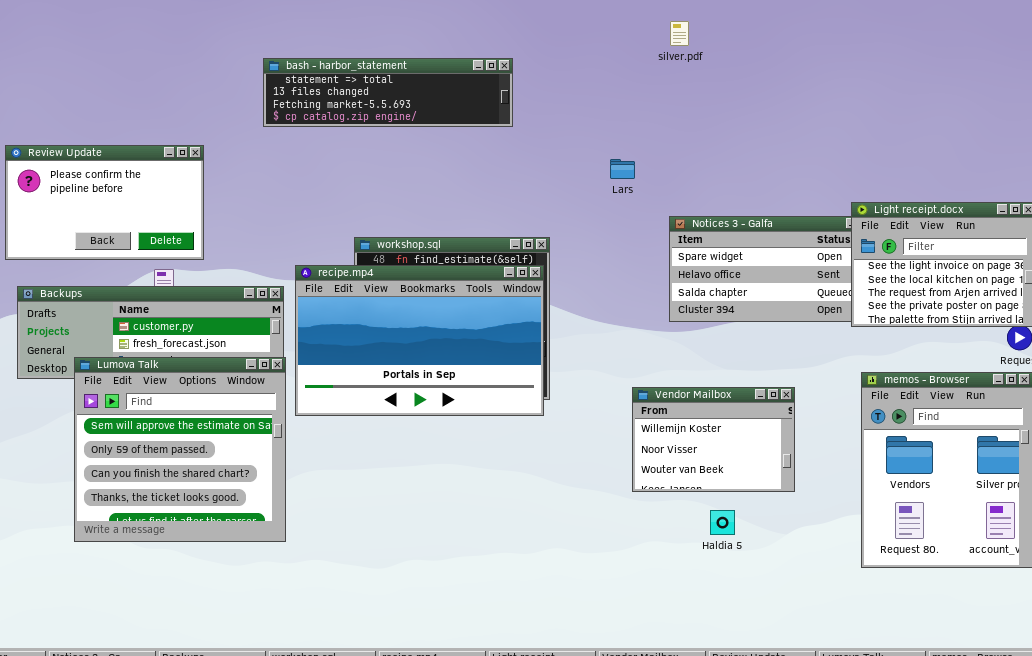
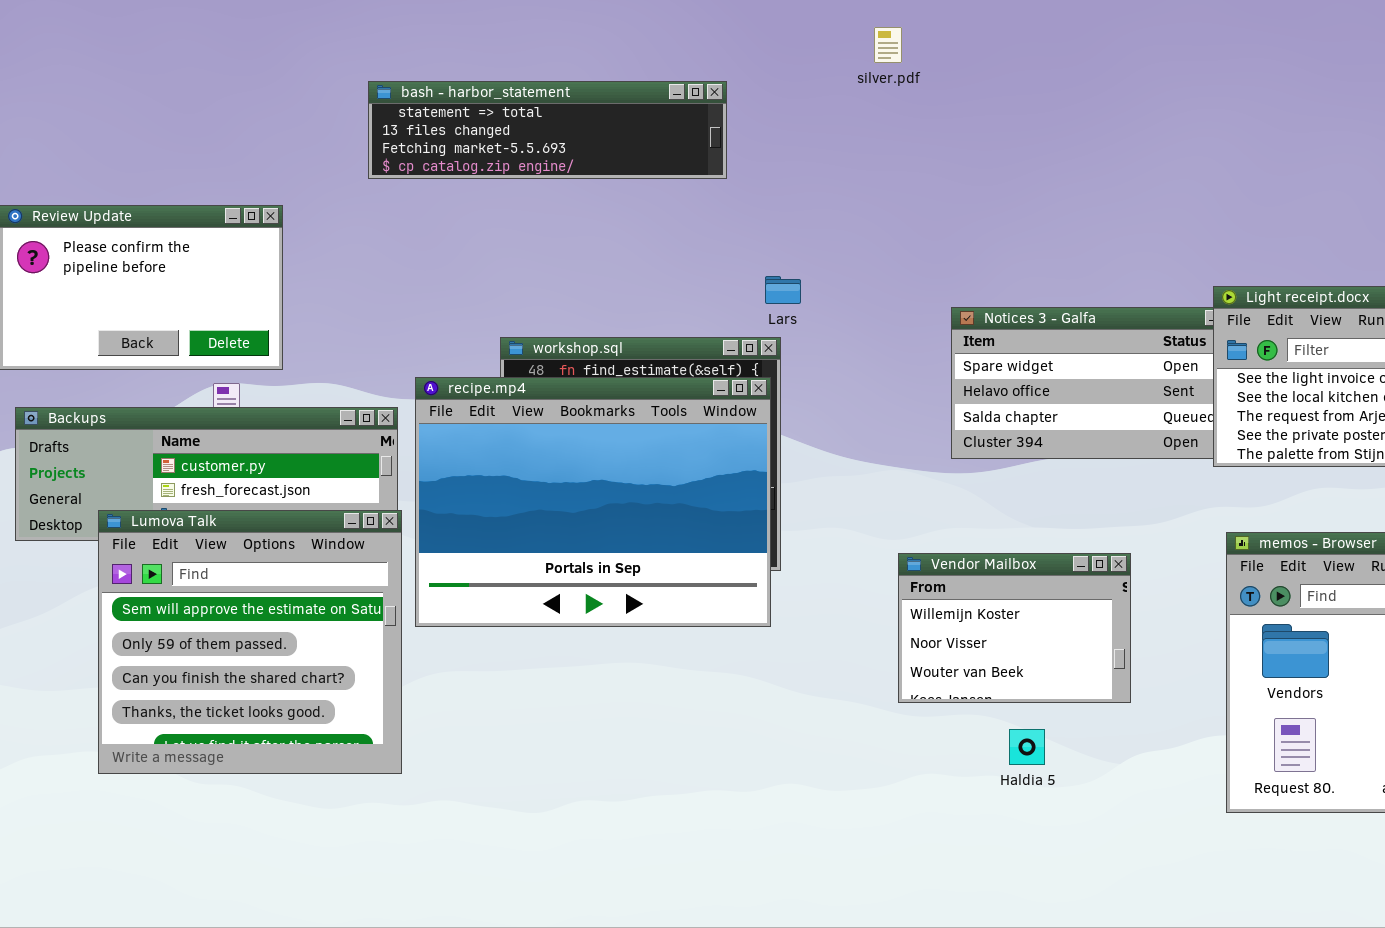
silver.pdf: [670,21,689,46] -> [874,27,902,63], moved
Lars: [610,159,635,179] -> [765,276,801,304], moved
recipe.mp4: [295,265,544,416] -> [415,377,771,627], resized

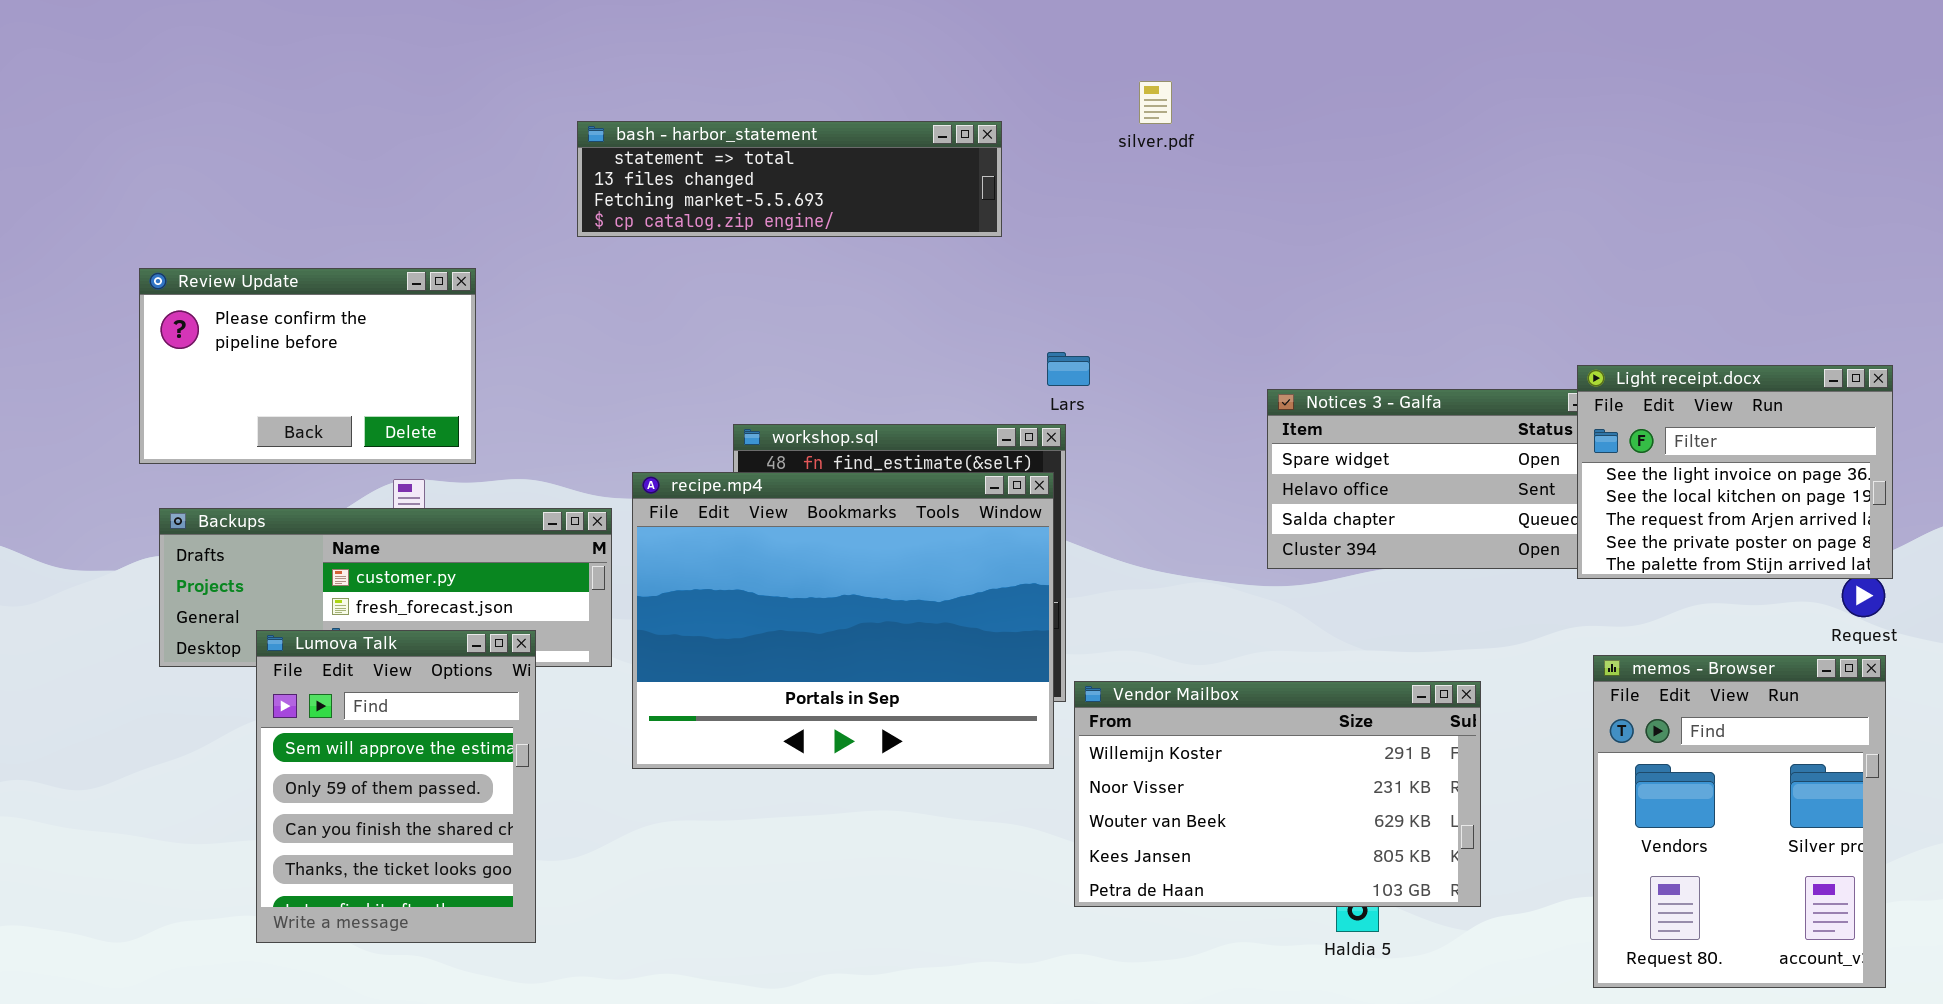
silver.pdf: [874,27,902,63] -> [1139,81,1172,124], moved
Lumova Talk: [98,510,402,774] -> [256,630,536,943], resized
Vendor Mailbox: [898,553,1131,703] -> [1074,681,1481,907], resized

